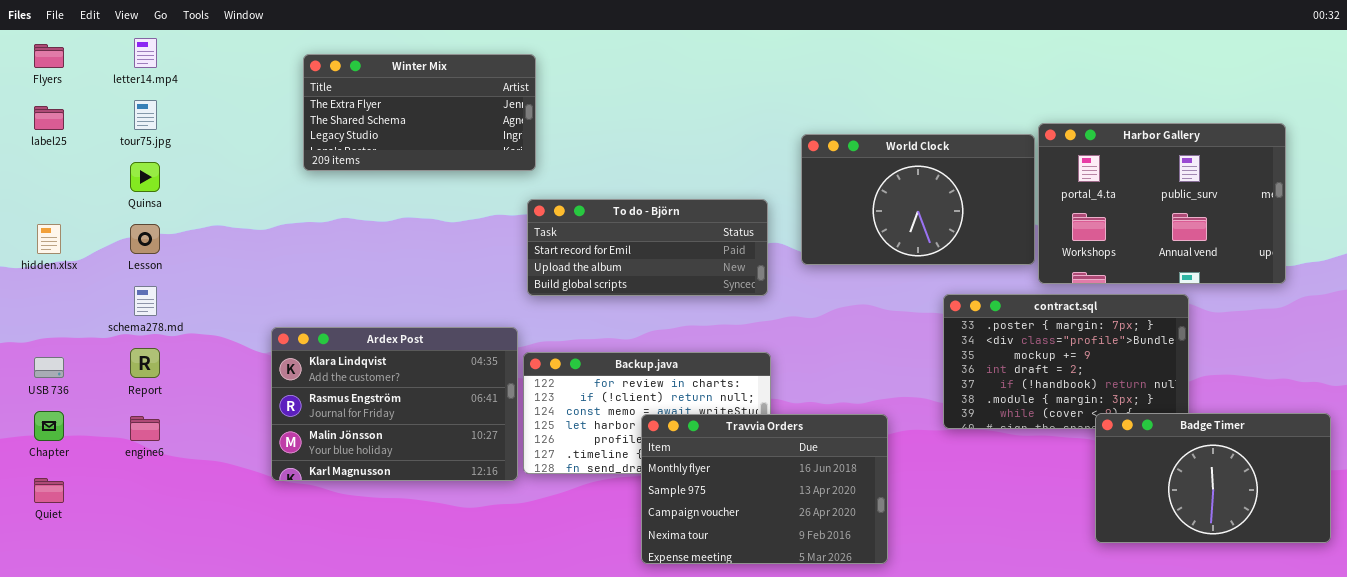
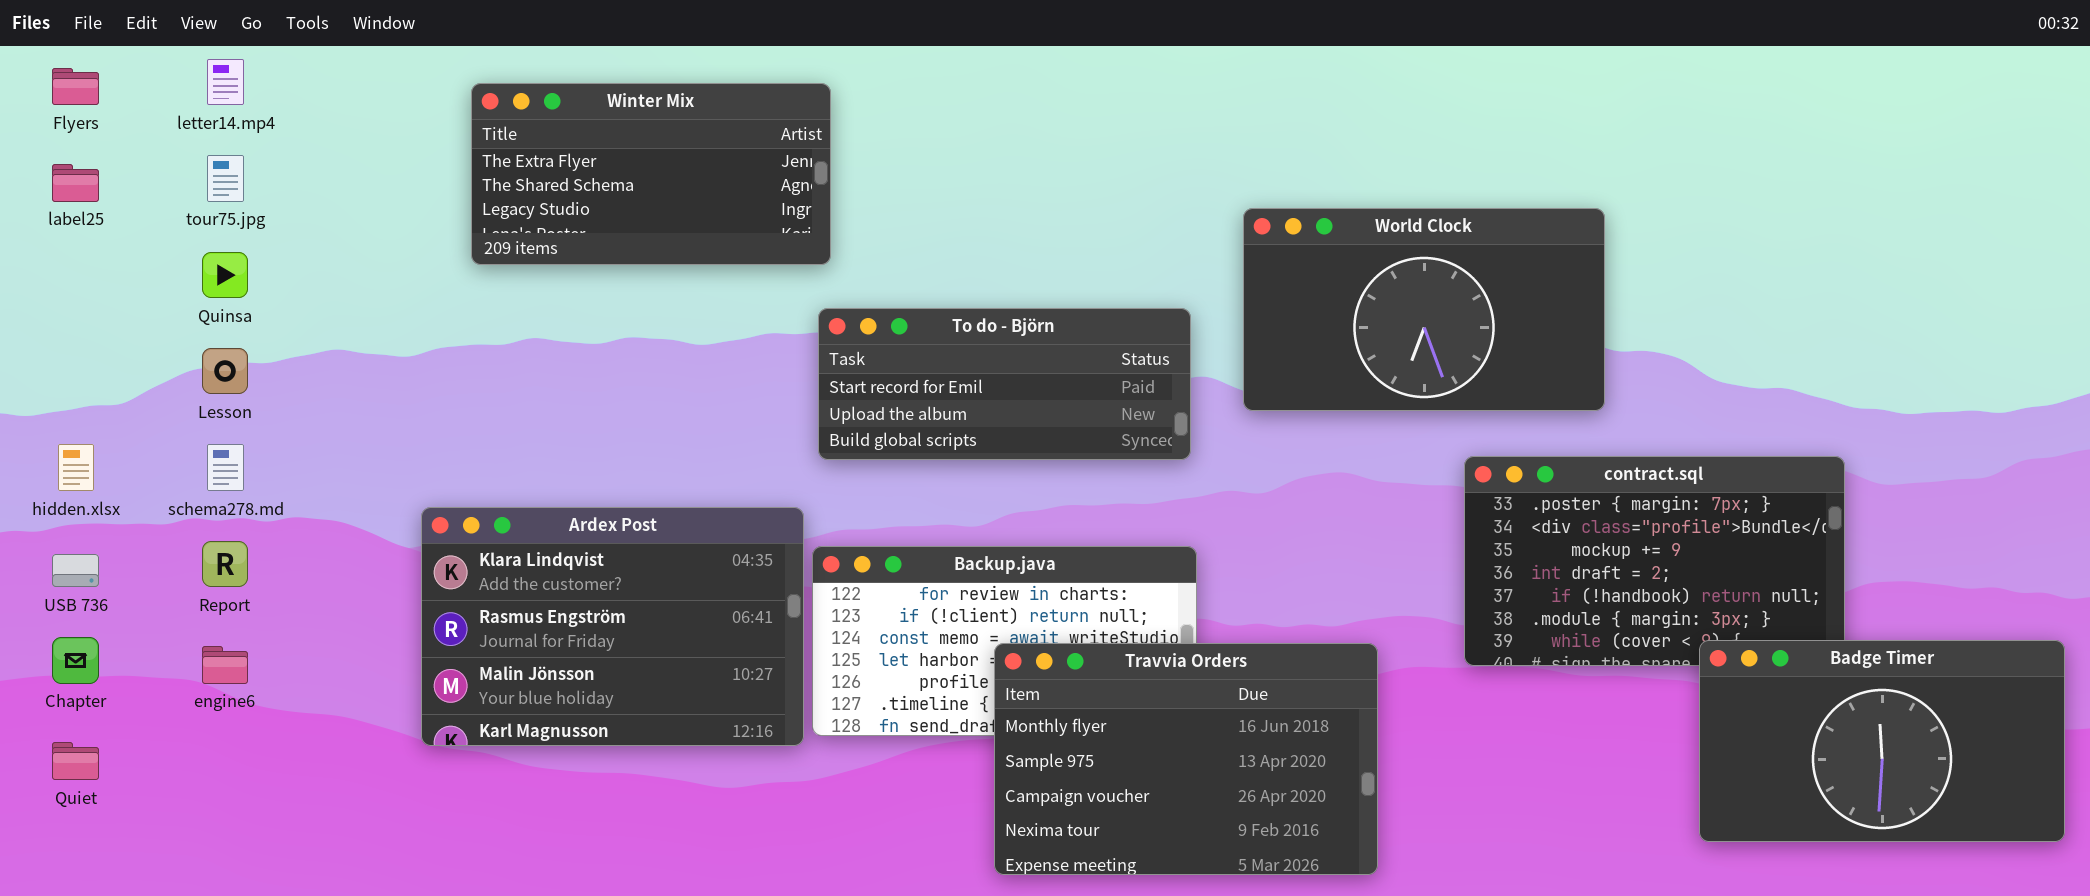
Harbor Gallery: [1038,123,1286,284] -> none, closed
hidden.xlsx: [37,224,61,254] -> [58,444,94,491], moved

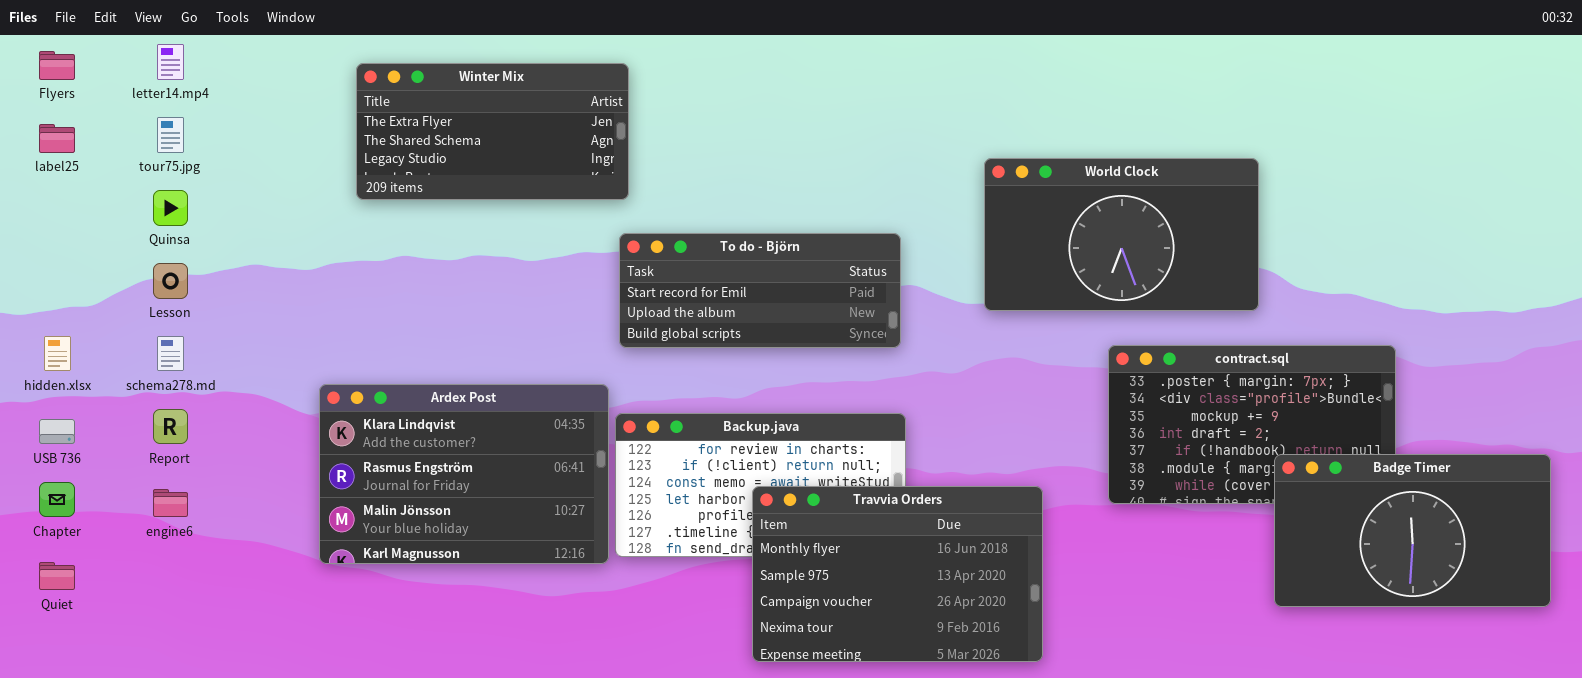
World Clock: [1243,208,1605,411] -> [984,158,1259,311], moved
Badge Timer: [1699,640,2065,842] -> [1274,454,1551,607], moved

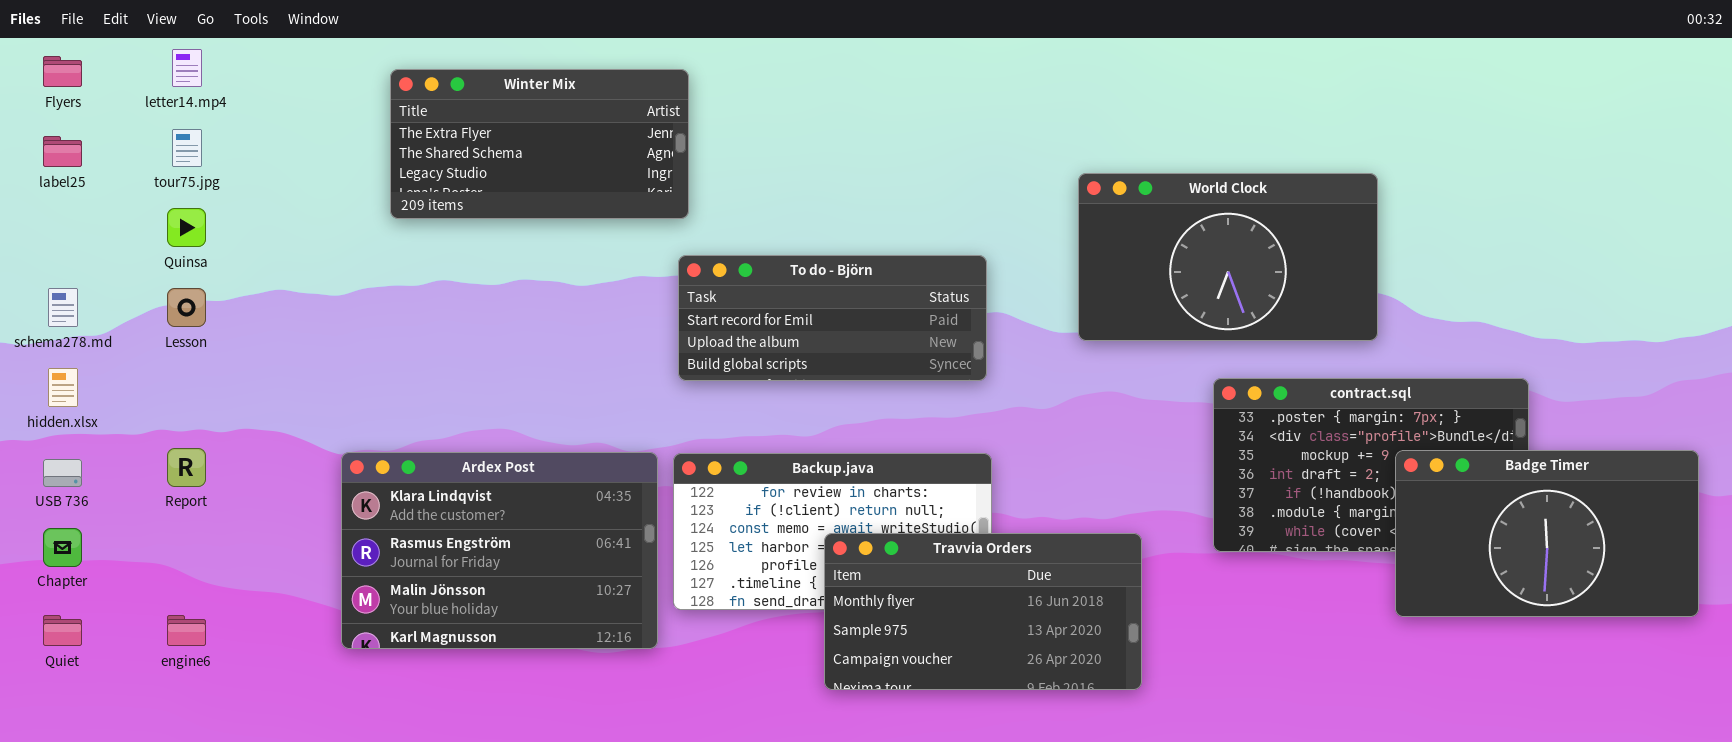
schema278.md: [157,336,184,371] -> [48,288,78,327], moved
Ardex Post: [319,384,609,564] -> [341,452,658,649], moved
Badge Timer: [1274,454,1551,607] -> [1395,450,1699,617], moved
Travvia Orders: [752,486,1043,662] -> [824,533,1142,690], resized
engine6: [153,489,188,517] -> [167,615,206,646], moved

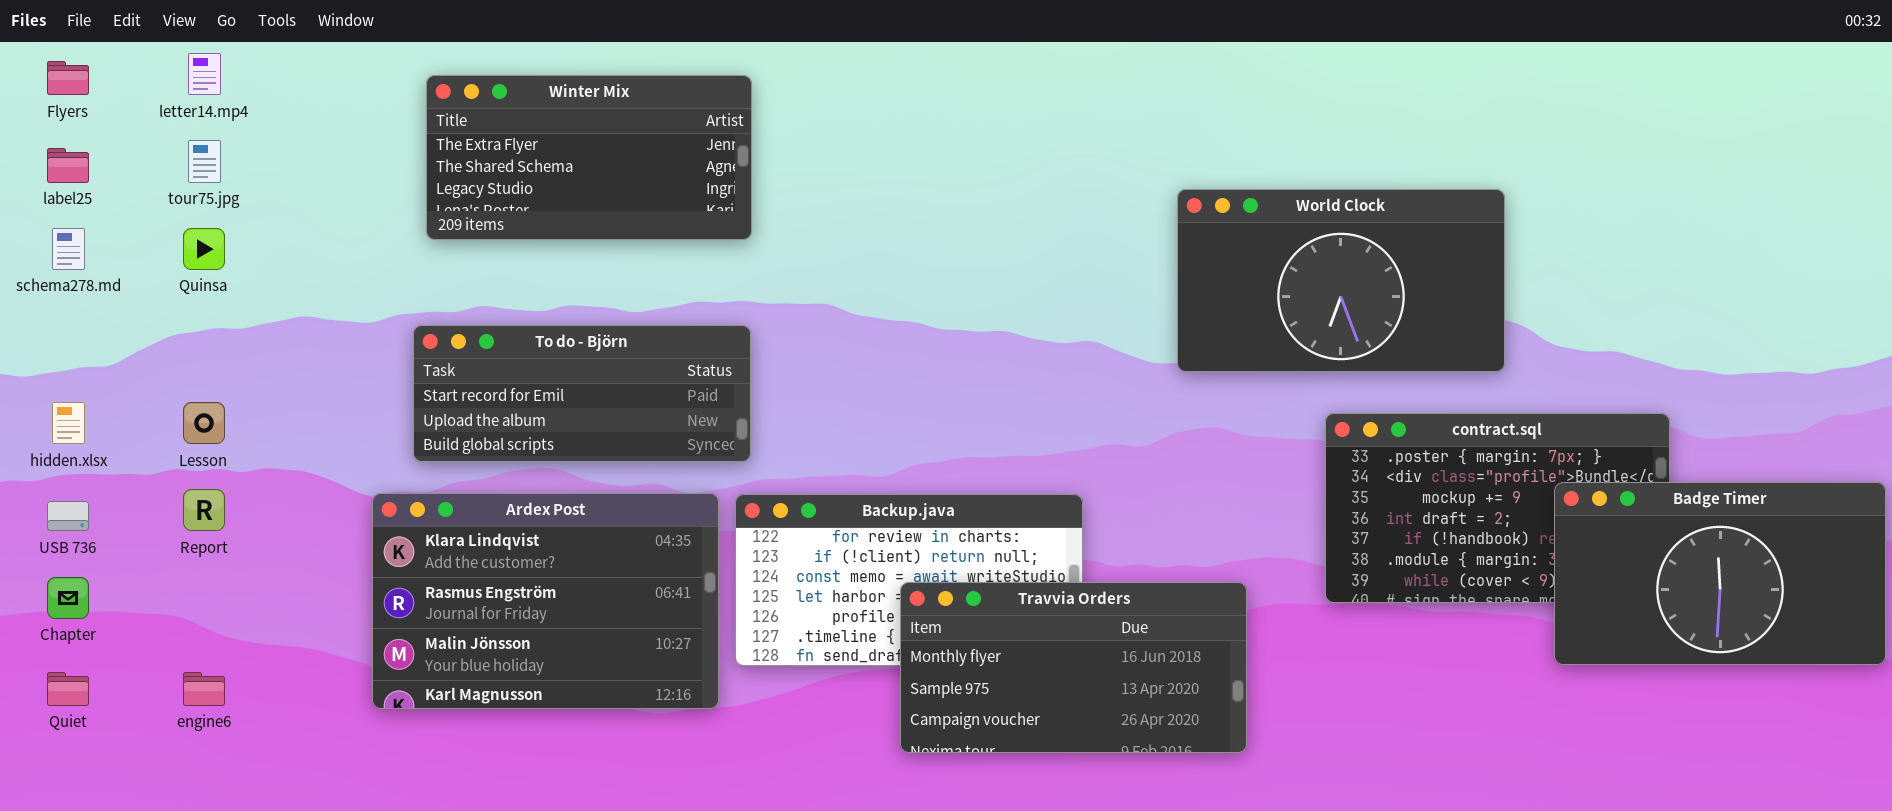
To do - Björn: [678,255,987,381] -> [413,325,751,462], moved
schema278.md: [48,288,78,327] -> [52,228,85,270], moved
Lesson: [167,288,206,327] -> [183,402,225,444], moved
Badge Timer: [1395,450,1699,617] -> [1554,482,1886,665], moved

